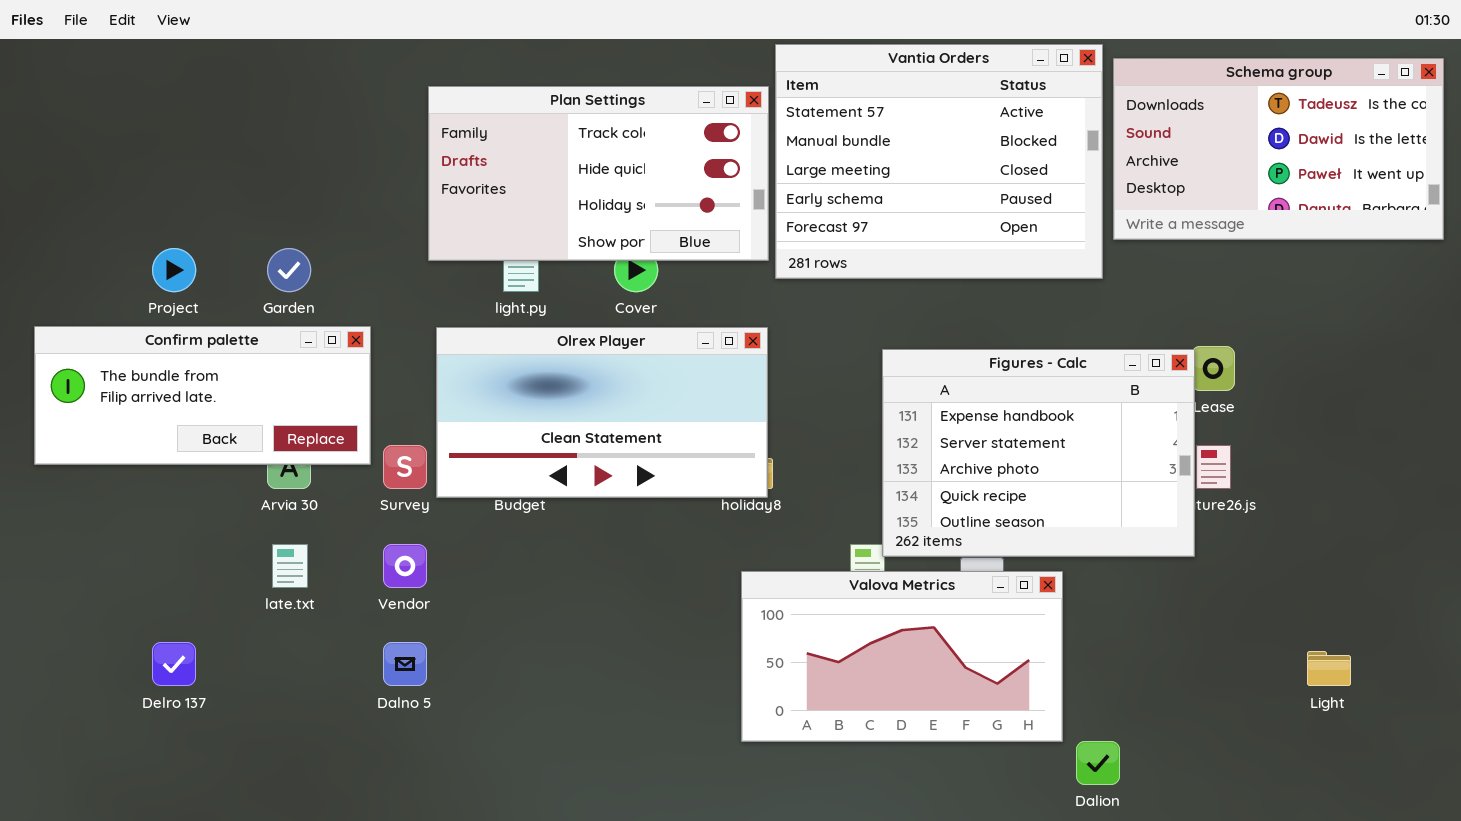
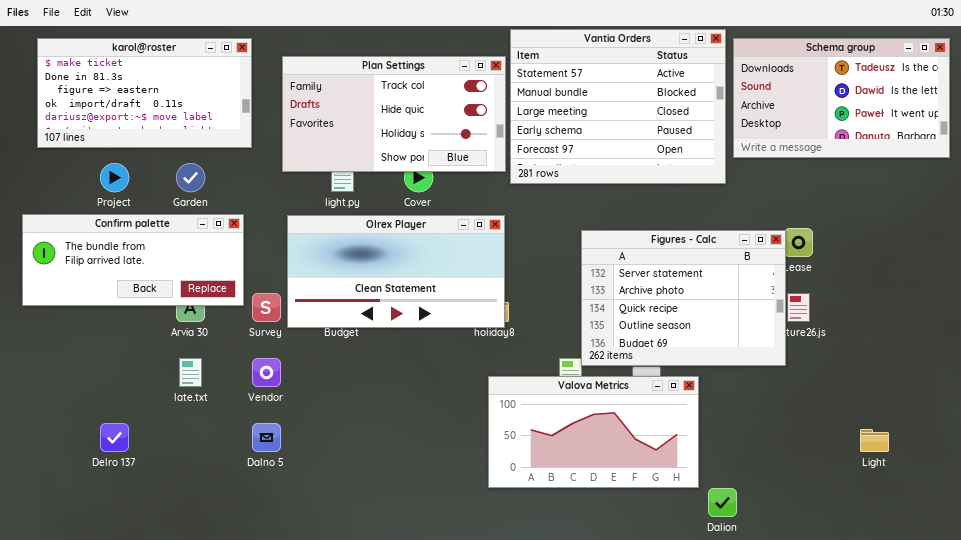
karol@roster: none -> [37,38,252,148], opened
Figures - Calc: [882,349,1195,557] -> [581,230,786,366], scrolled down 1 row

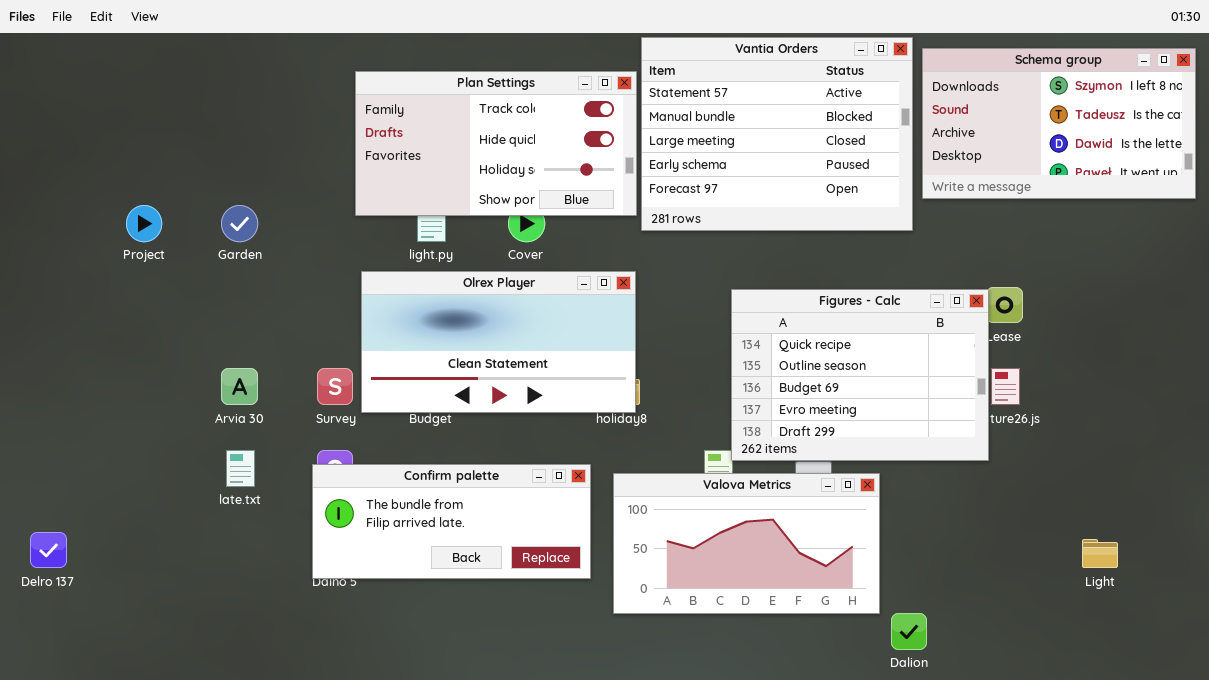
karol@roster: [37,38,252,148] -> none, closed
Schema group: [733,38,950,158] -> [922,48,1196,199], scrolled up 1 row
Confirm palette: [22,214,244,306] -> [312,464,591,579], moved
Figures - Calc: [581,230,786,366] -> [731,289,989,461], scrolled down 2 rows
Delro 137: [100,423,129,452] -> [30,532,67,568], moved

